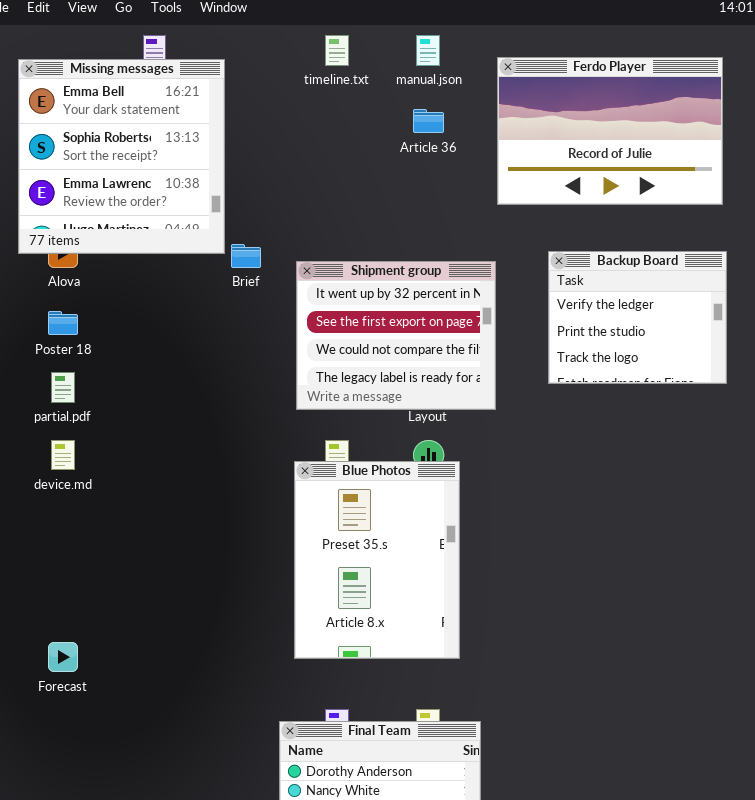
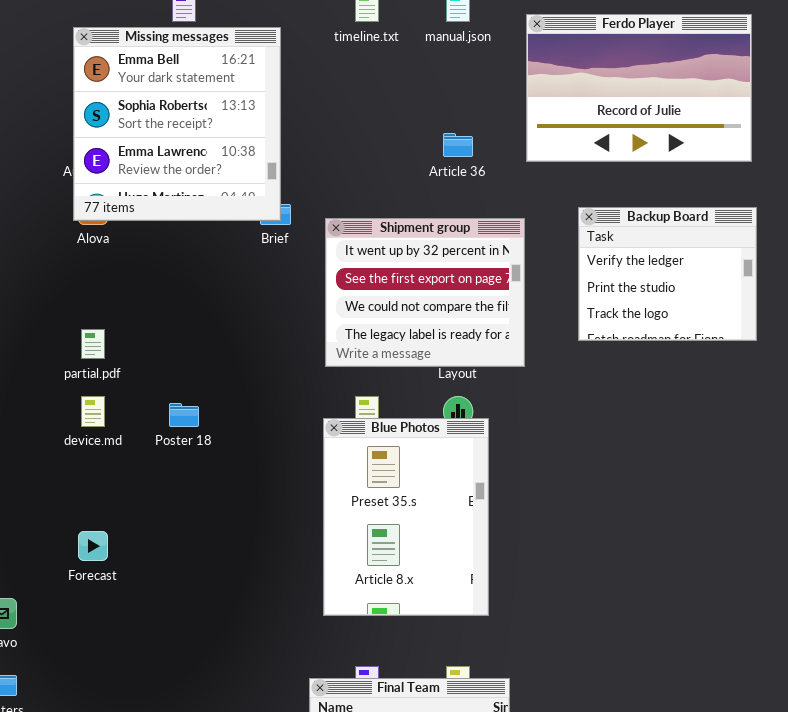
Missing messages: [18,59,225,254] -> [73,27,281,221], moved
Article 36: [413,109,444,133] -> [443,133,473,157], moved
Poster 18: [48,311,78,335] -> [169,403,199,427], moved
Forecast: [48,642,78,672] -> [78,531,108,561], moved

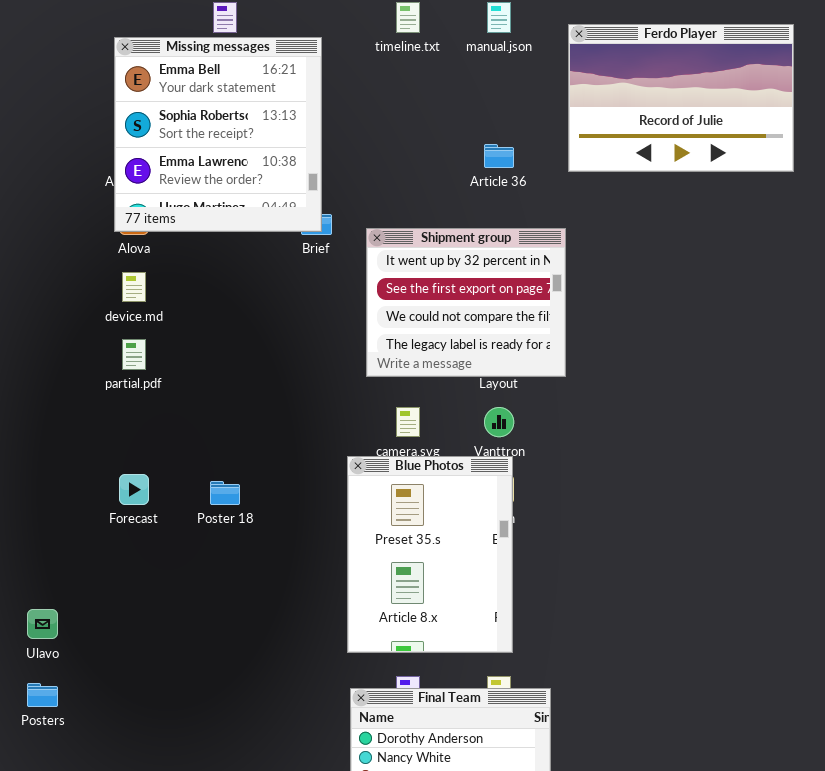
Backup Board: [578,207,757,341] -> none, closed
device.md: [81,396,105,427] -> [122,272,146,302], moved
Poster 18: [169,403,199,427] -> [210,481,240,505], moved
Blue Photos: [323,418,489,616] -> [347,456,513,653], moved
Forecast: [78,531,108,561] -> [119,474,149,505], moved

